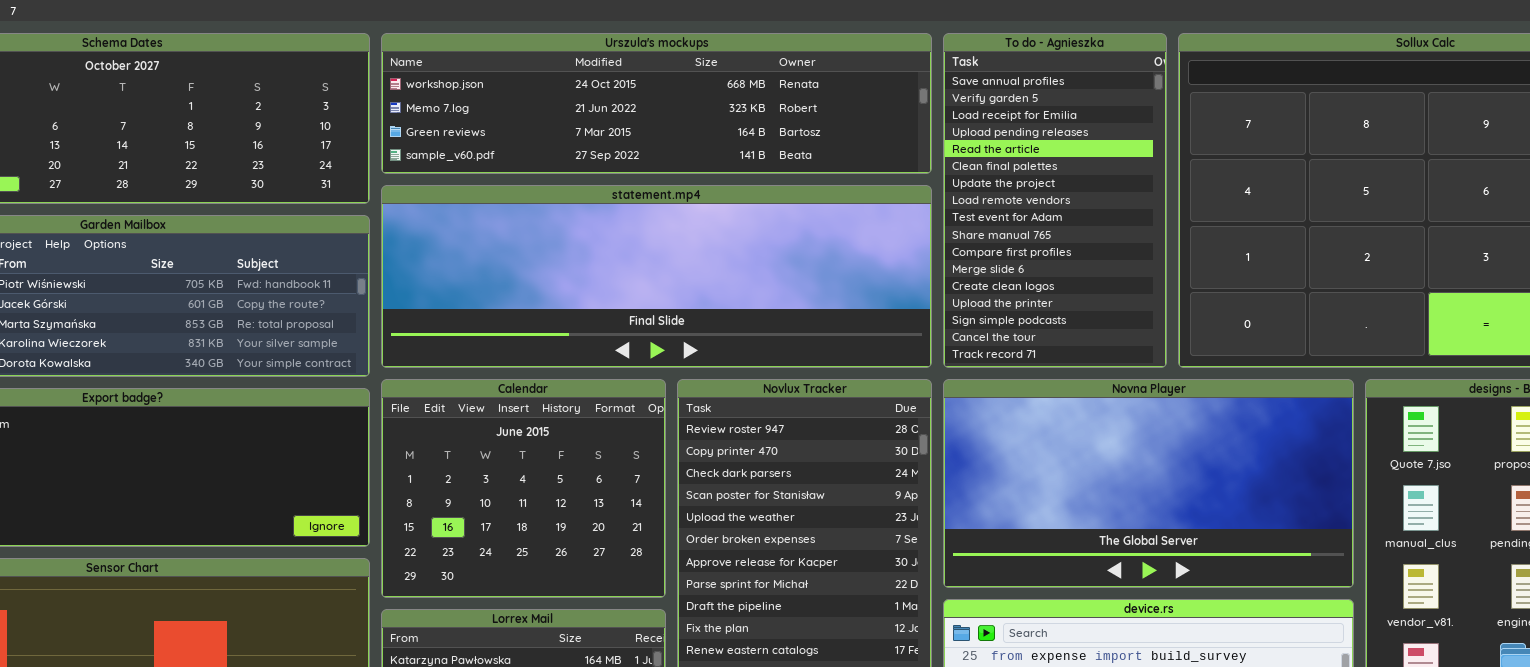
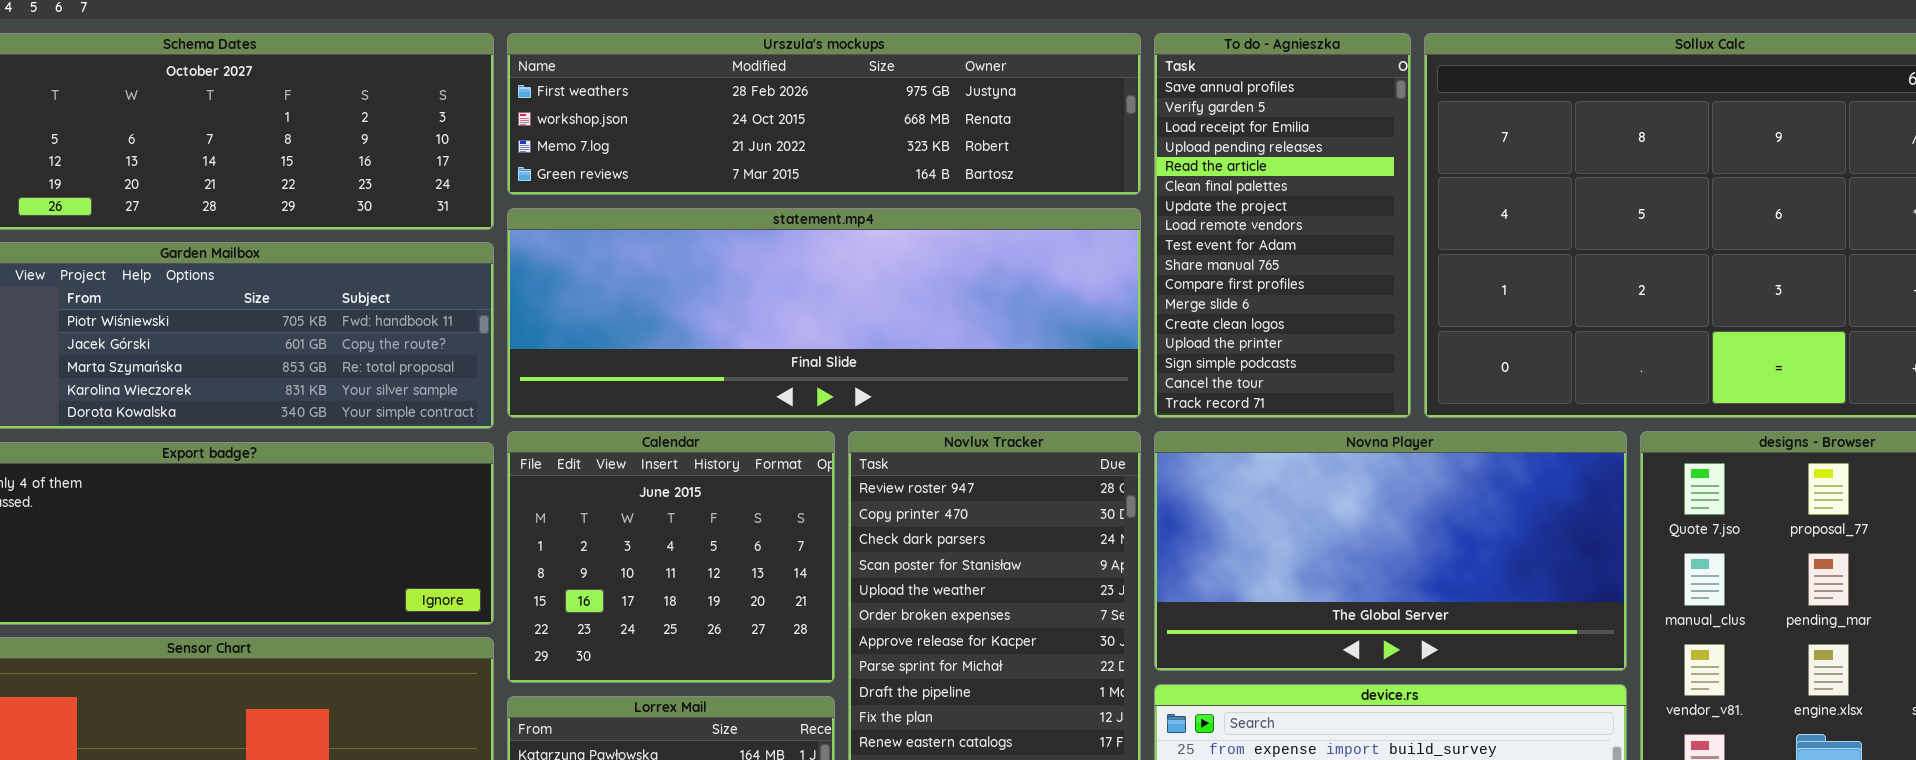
Urszula's mockups: [381,33,932,174] -> [507,33,1141,195], scrolled up 1 row

